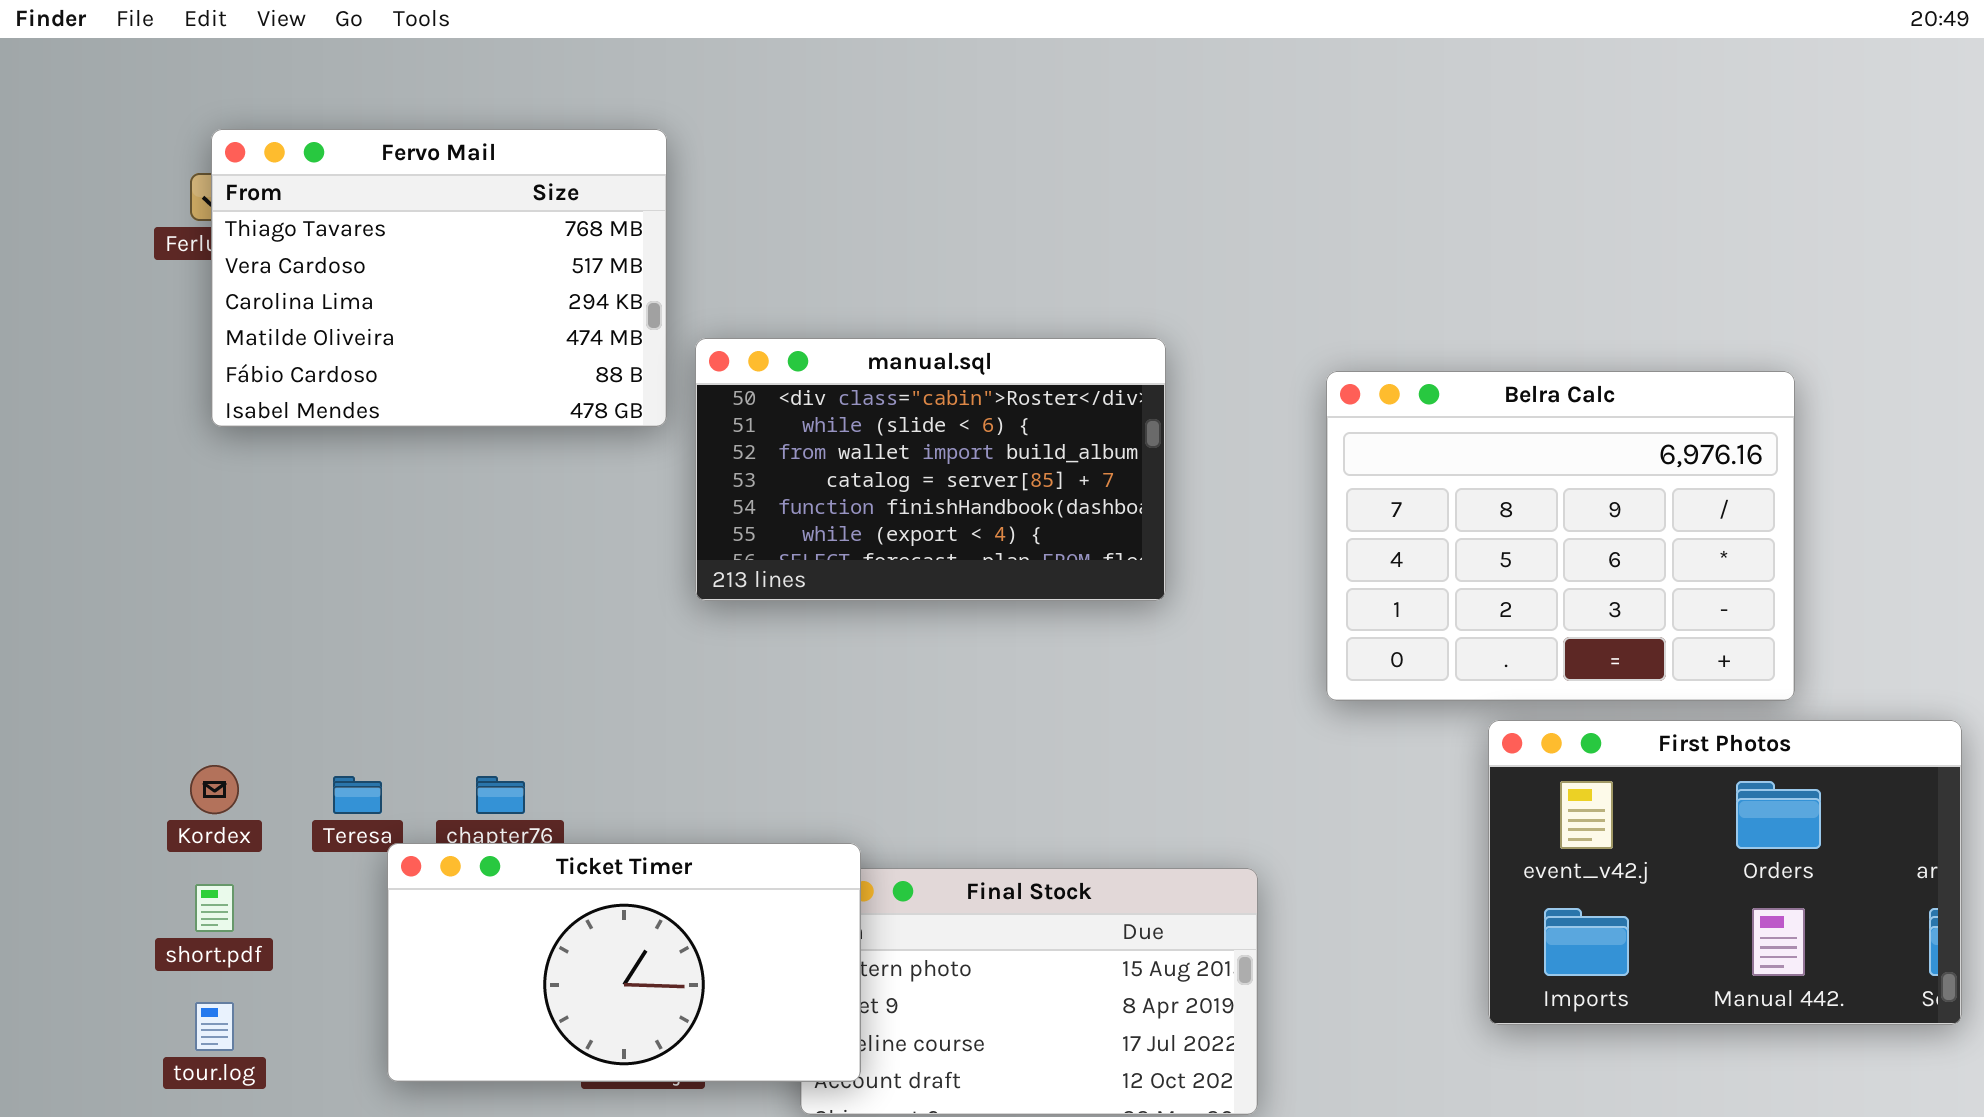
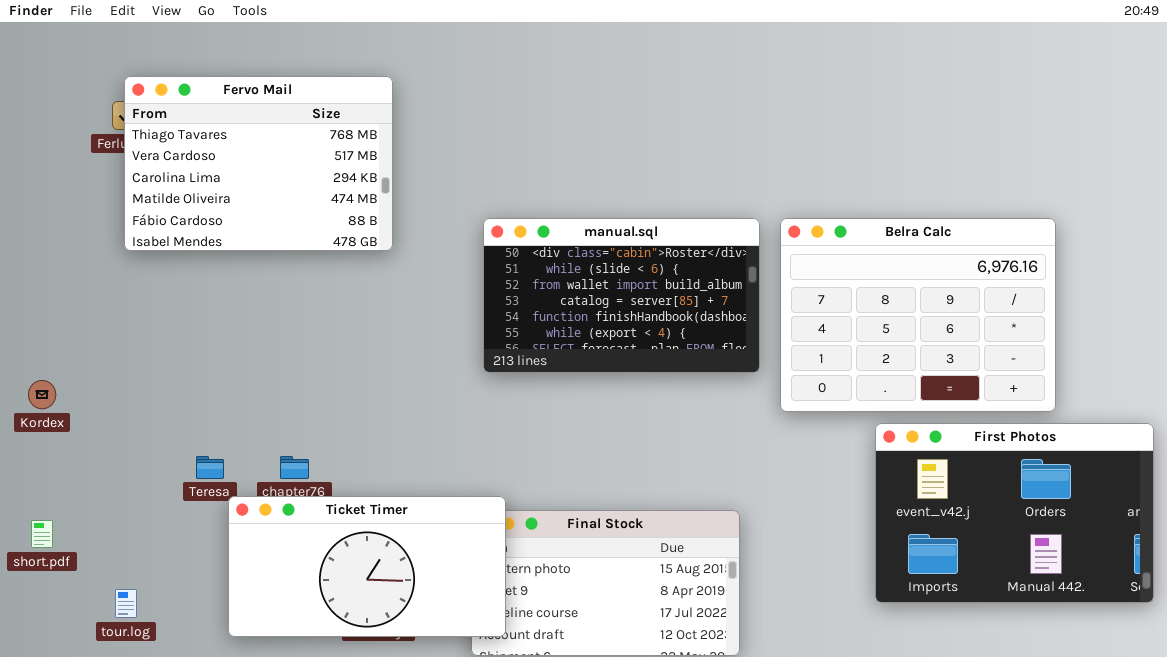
manual.sql: [695,338,1166,601] -> [483,218,760,373], moved
Kordex: [190,765,239,814] -> [28,380,56,409], moved
short.pdf: [195,884,234,932] -> [31,520,53,548], moved

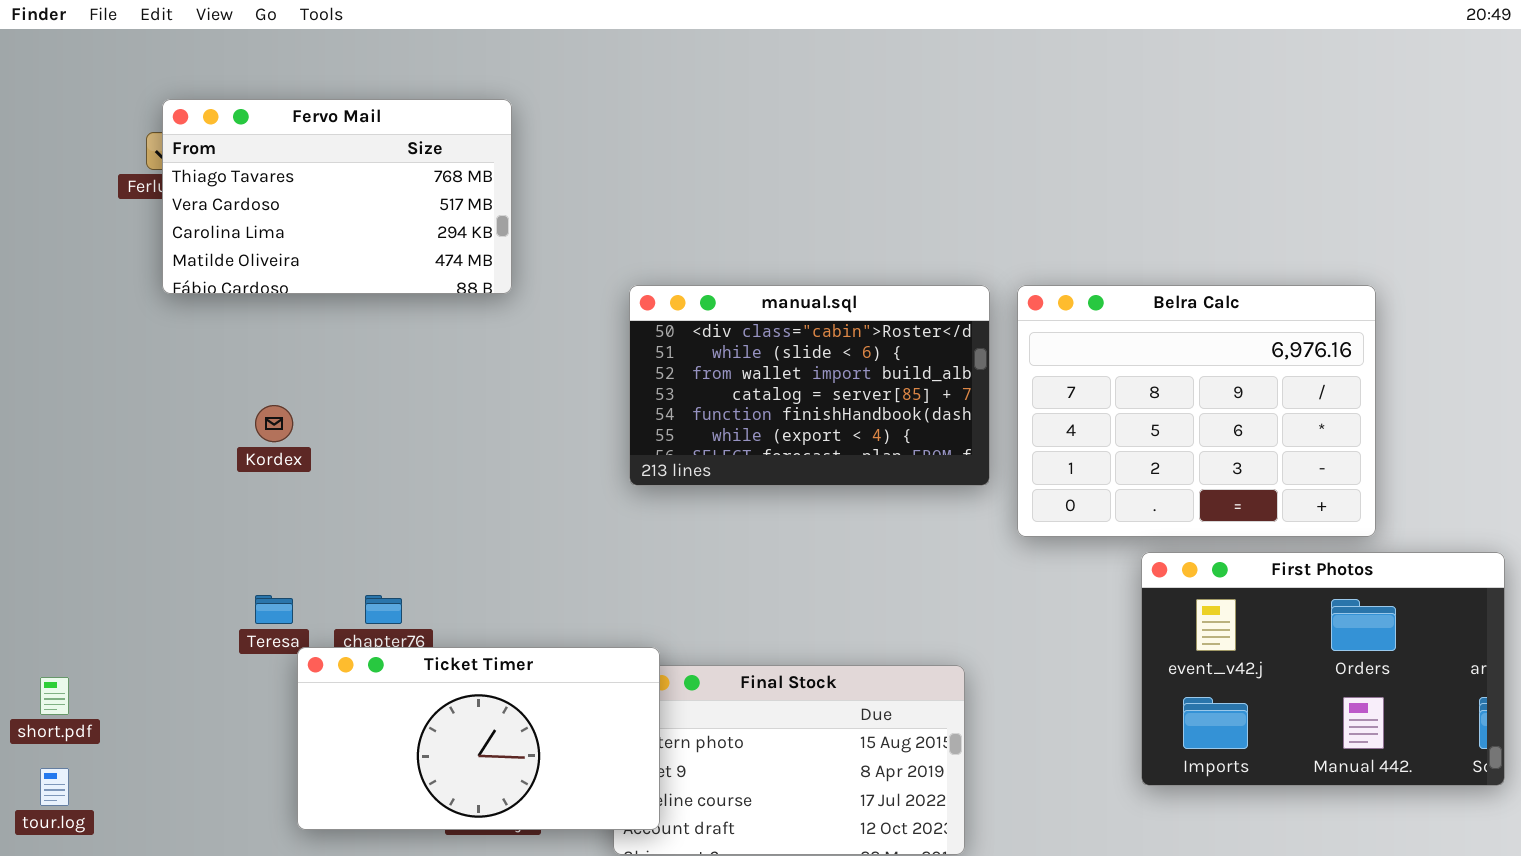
Fervo Mail: [124,76,393,251] -> [162,99,512,294], resized
Kordex: [28,380,56,409] -> [255,405,293,442], moved
tour.log: [115,589,137,618] -> [40,768,69,806], moved

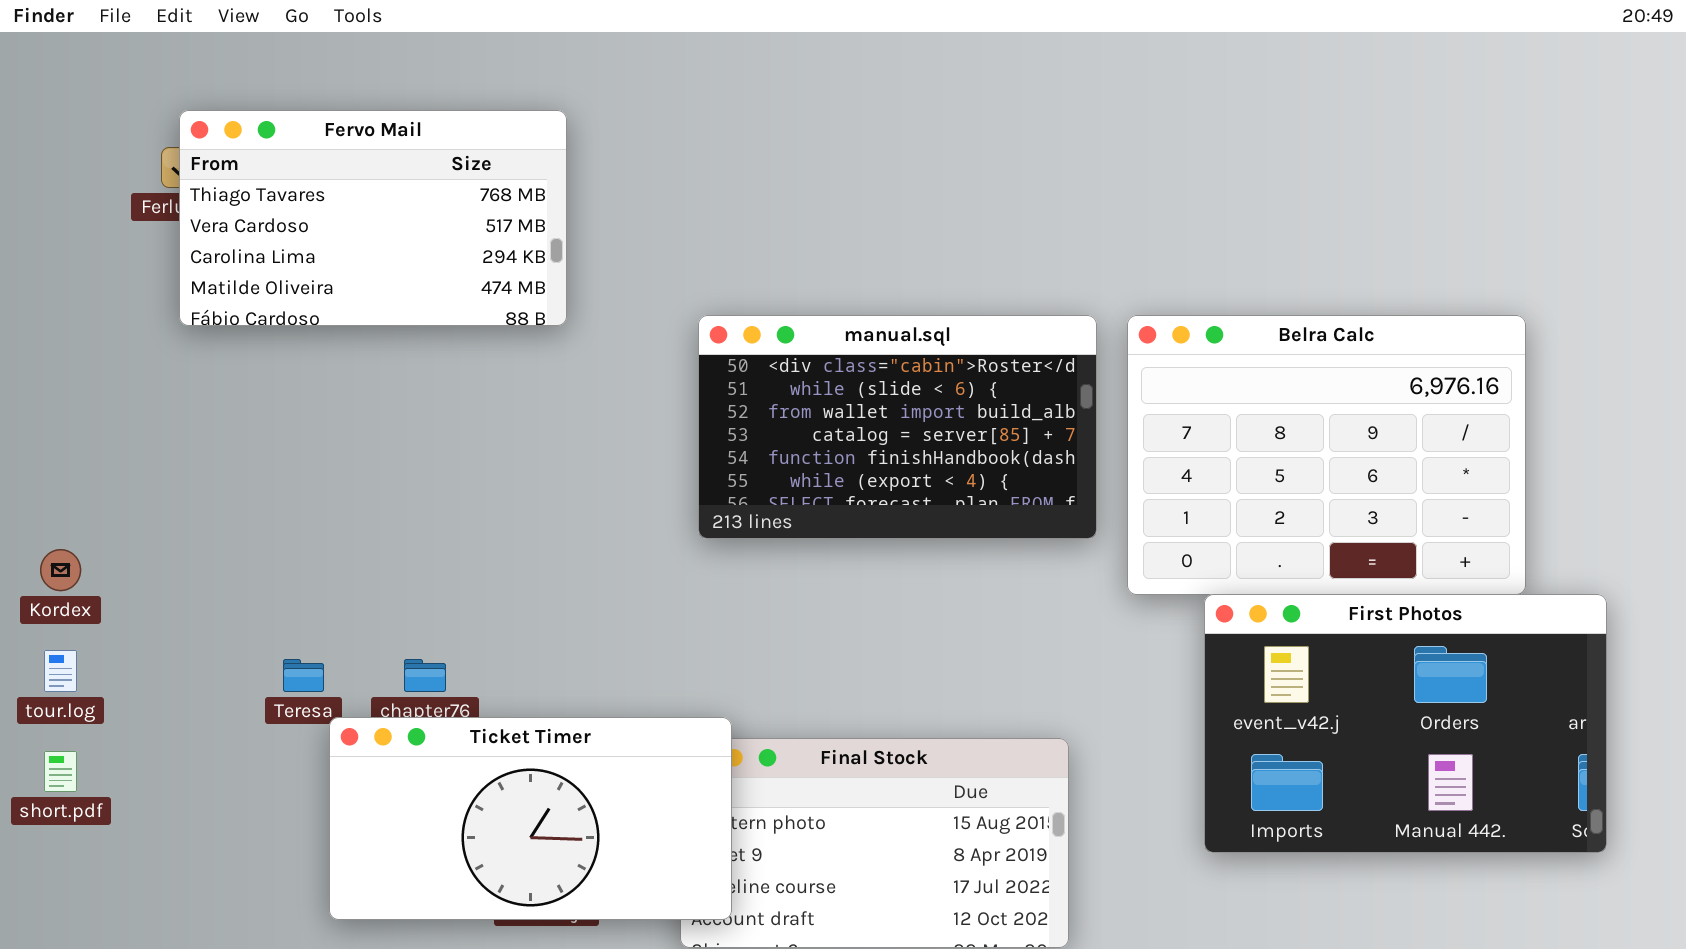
Kordex: [255,405,293,442] -> [40,549,81,591], moved
First Photos: [1141,552,1505,786] -> [1204,594,1607,853], moved
tour.log: [40,768,69,806] -> [44,650,77,692], moved

